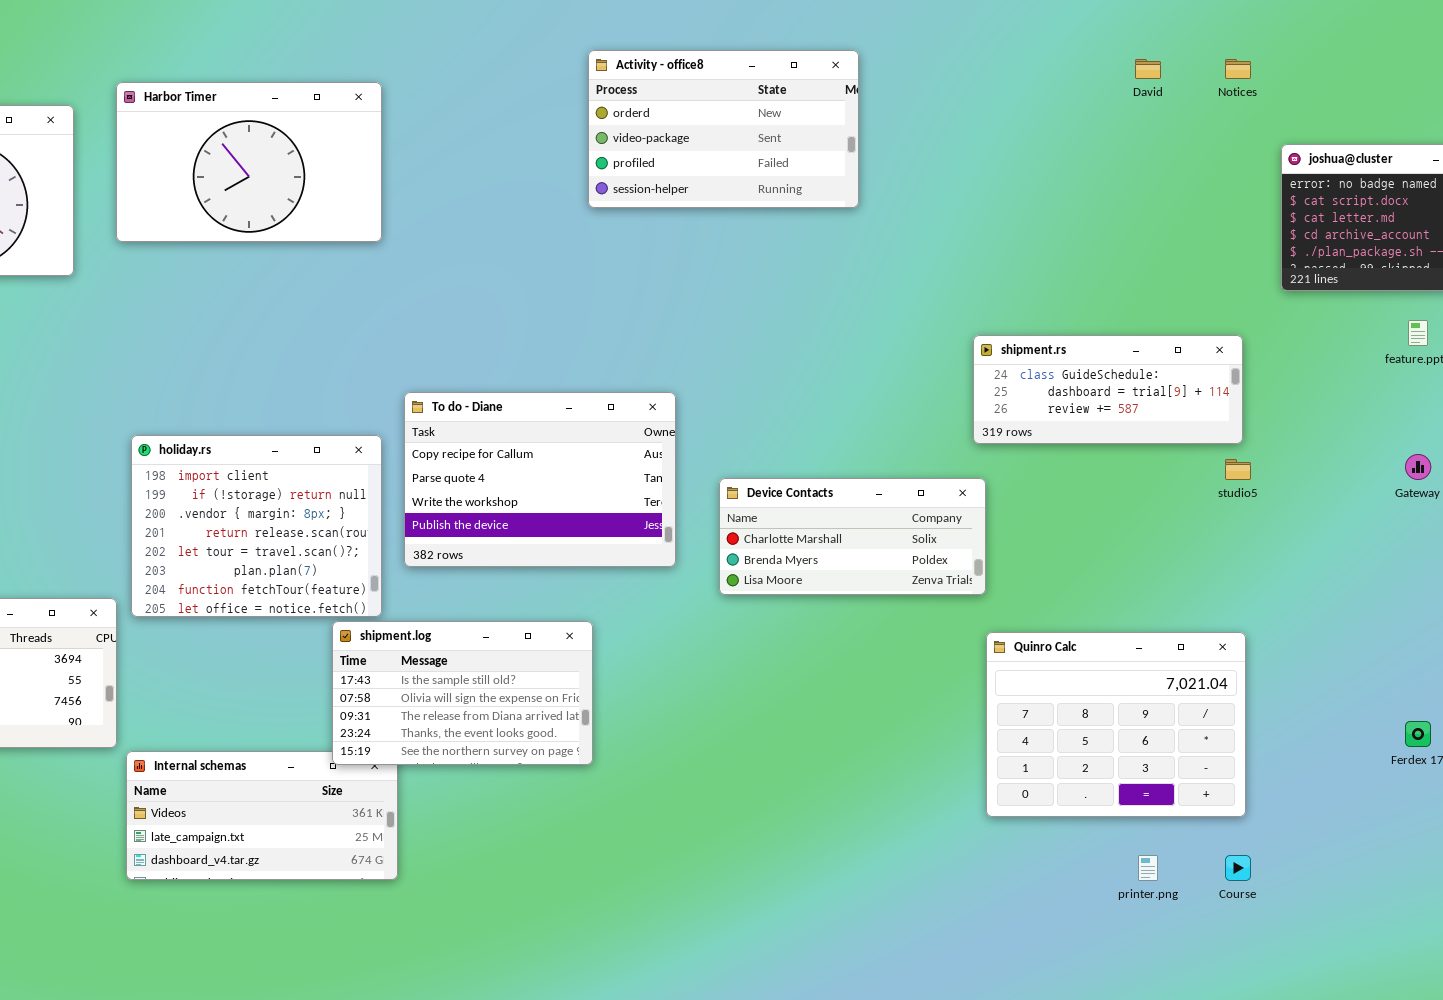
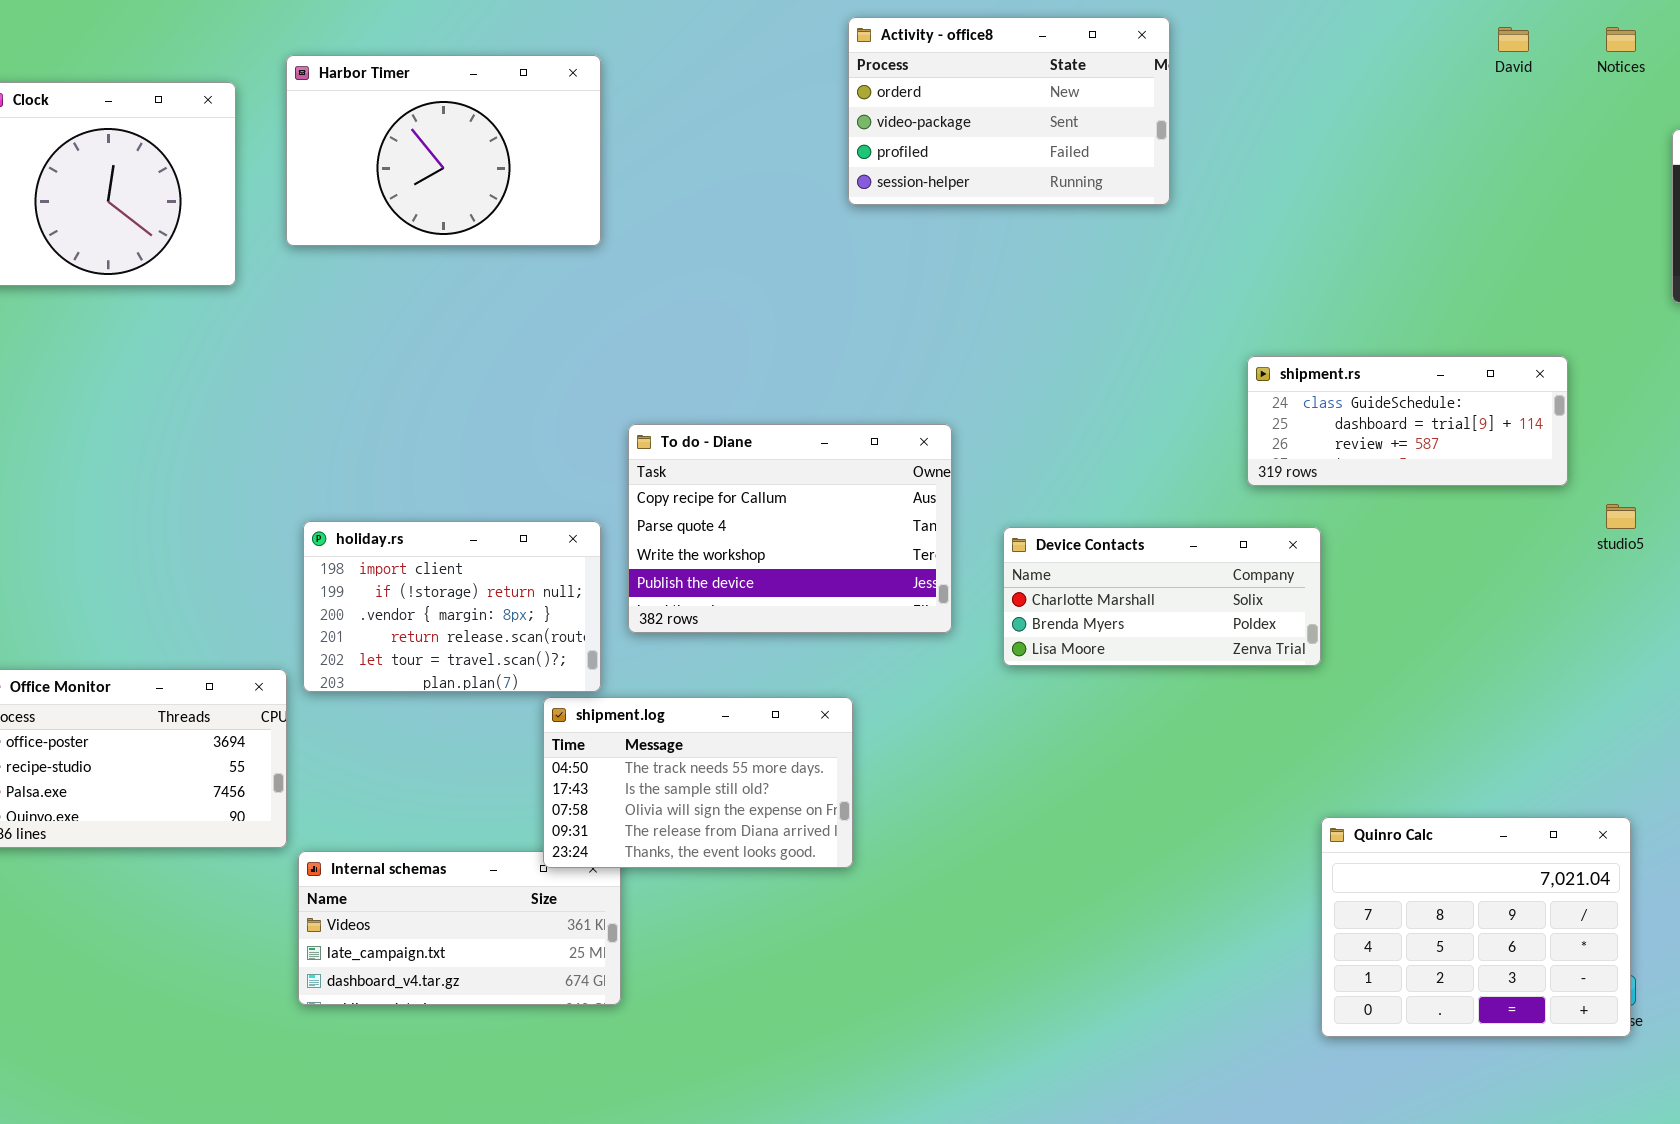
shipment.rs: [973,335,1243,444] -> [1247,356,1568,486], moved
holiday.rs: [131,435,382,617] -> [303,521,601,692], resized
shipment.log: [332,621,593,765] -> [543,697,853,868], scrolled up 1 row
Quinro Calc: [986,632,1246,817] -> [1321,817,1631,1037], moved

